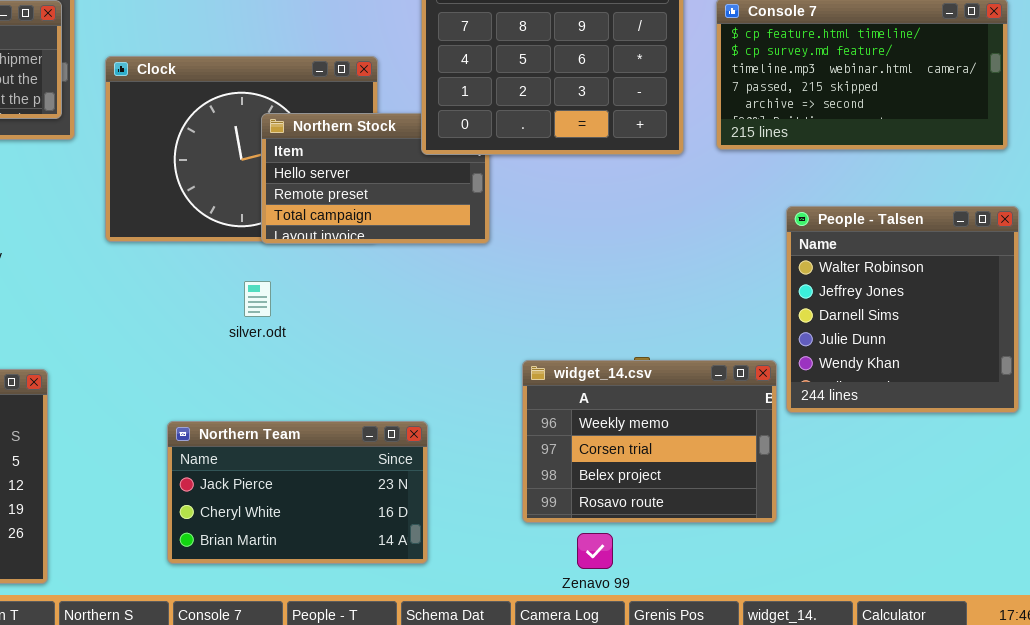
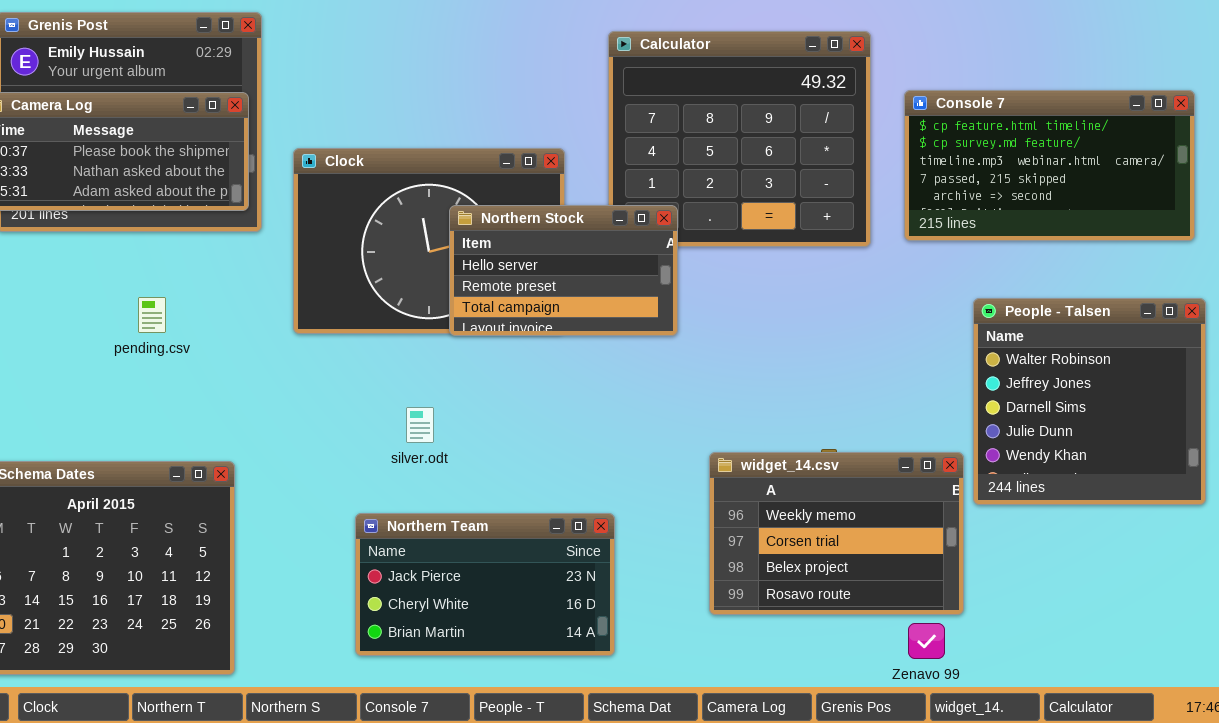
Northern Stock: [261,113,490,244] -> [449,205,678,336], raised
silver.odt: [244,281,271,317] -> [406,407,434,443], moved
Zenavo 99: [577,533,613,569] -> [908,623,945,659], moved

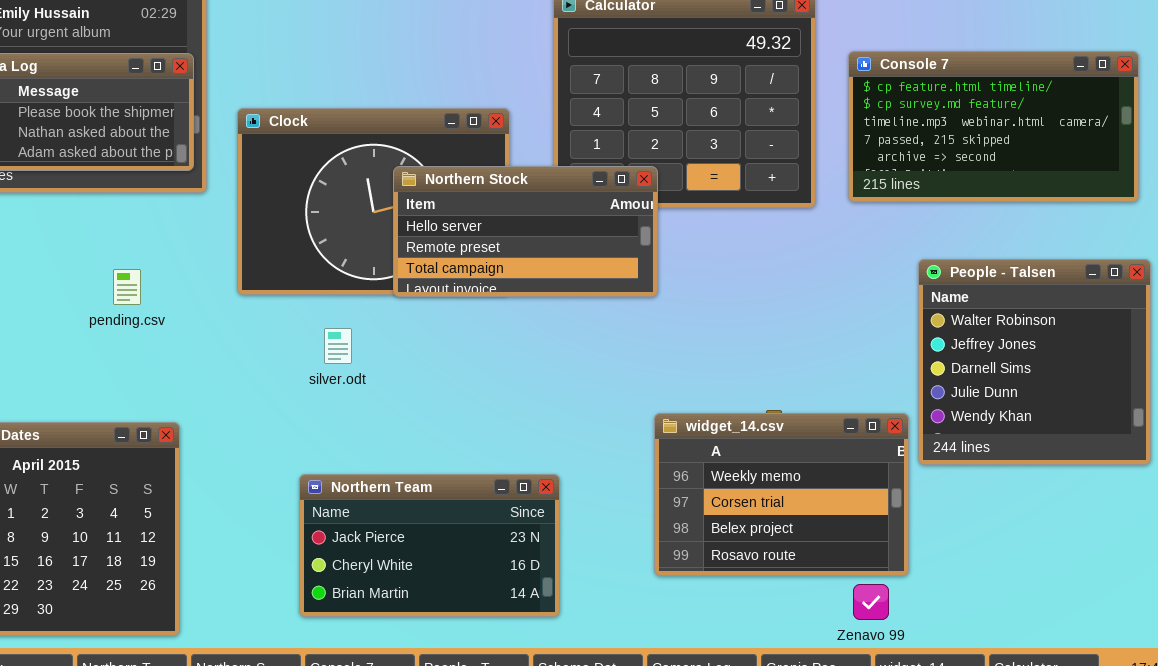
Northern Stock: [449,205,678,336] -> [393,166,658,297], resized
pending.csv: [138,297,166,333] -> [113,269,141,305], moved
silver.odt: [406,407,434,443] -> [324,328,352,364], moved

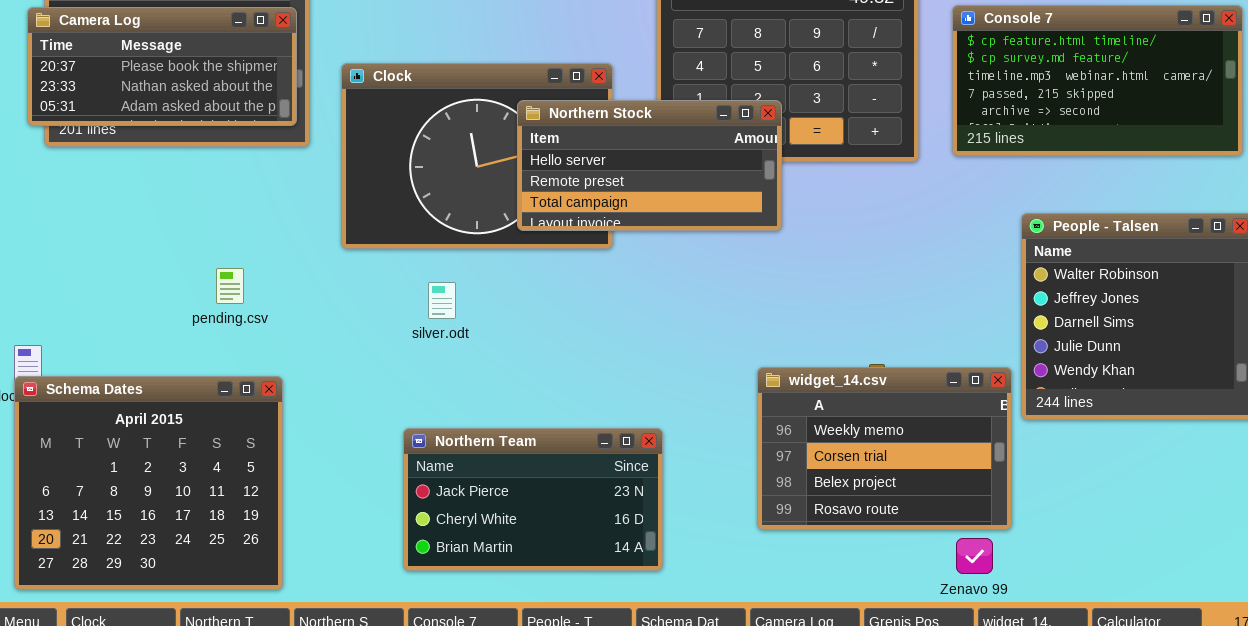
Northern Stock: [393,166,658,297] -> [517,100,782,231], moved
pending.csv: [113,269,141,305] -> [216,268,244,304], moved

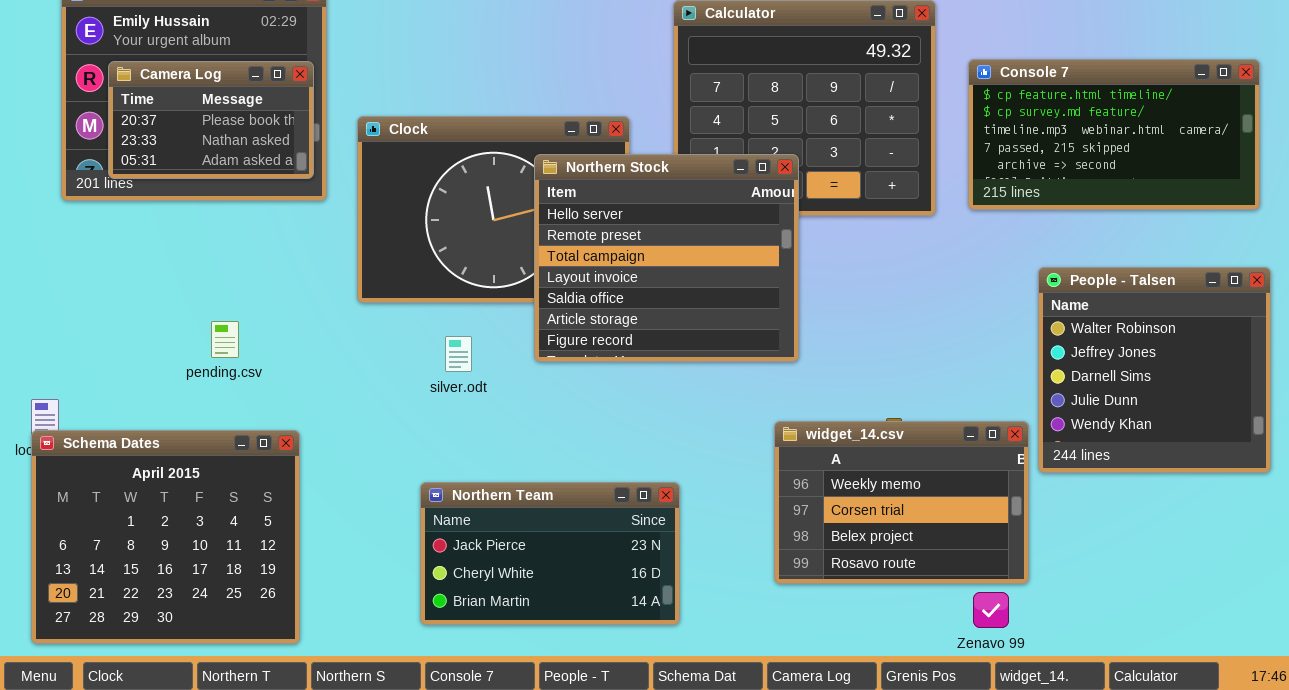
Camera Log: [27,7,297,126] -> [108,61,314,179], resized
Northern Stock: [517,100,782,231] -> [534,154,799,362], resized
pending.csv: [216,268,244,304] -> [211,321,239,358], moved

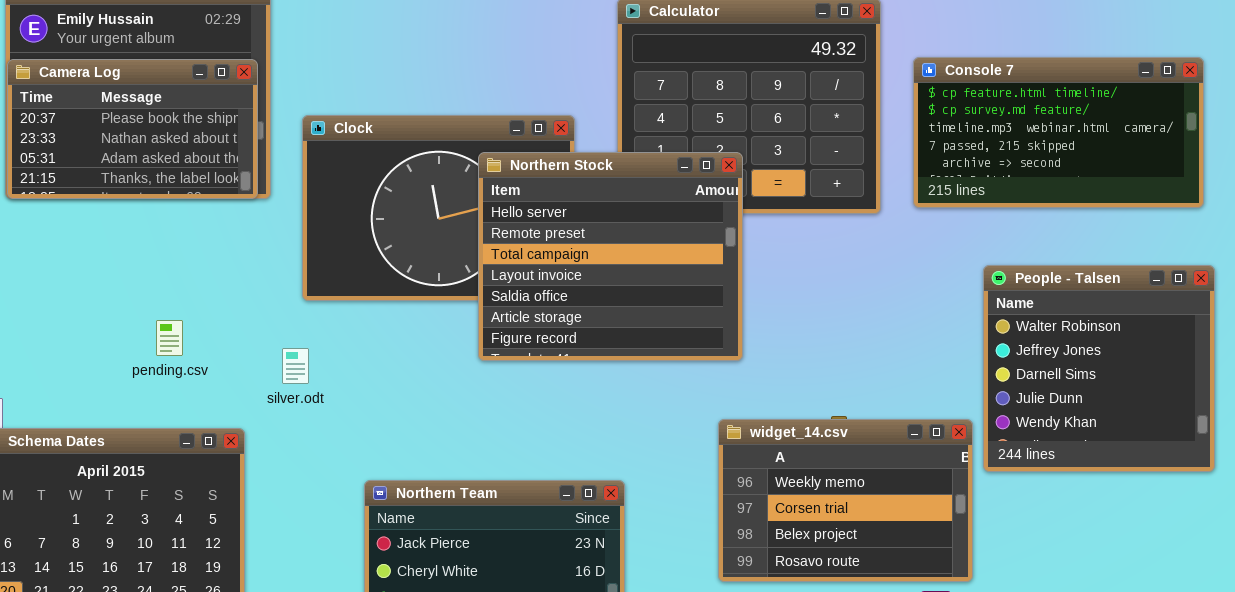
Camera Log: [108,61,314,179] -> [7,59,258,199], resized
silver.odt: [445,336,472,372] -> [282,348,309,384], moved

